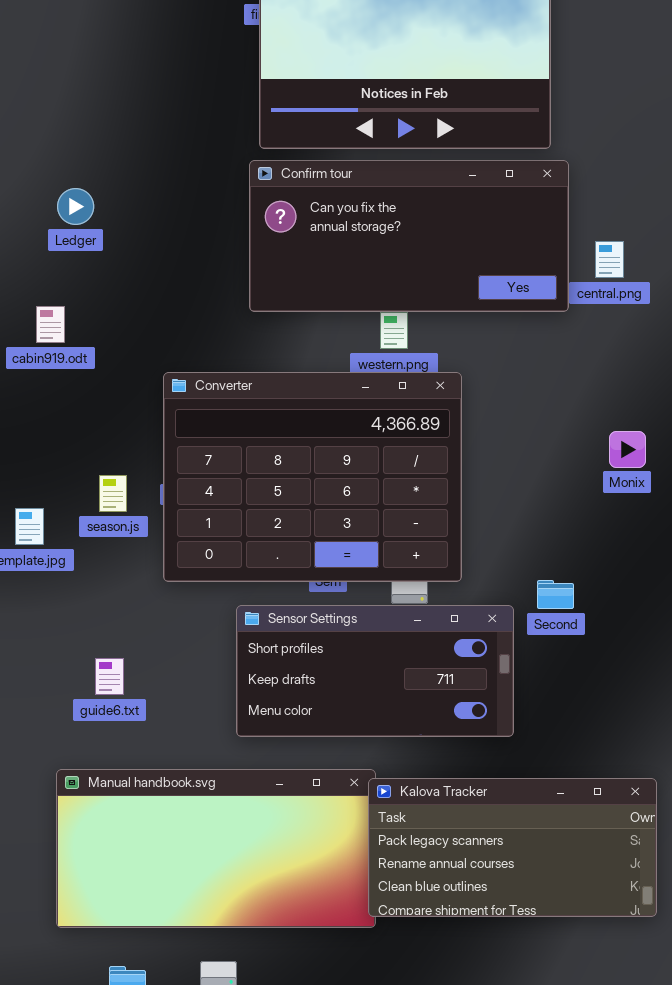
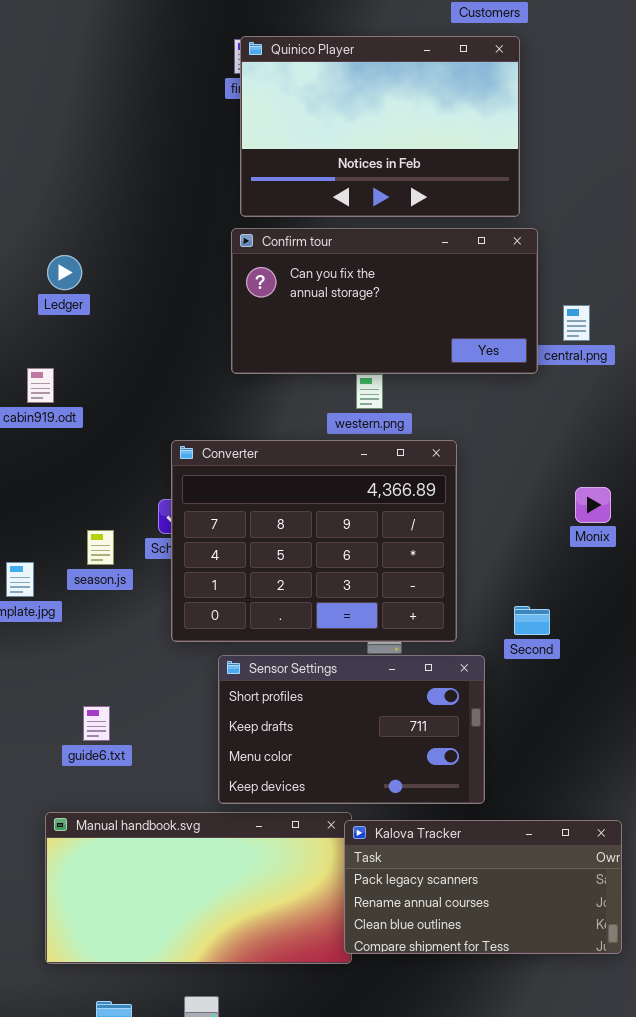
Converter: [163,372,462,582] -> [171,440,457,642], moved
Second: [537,580,574,609] -> [514,606,550,635], moved
Sensor Settings: [236,605,514,737] -> [218,655,485,804], resized

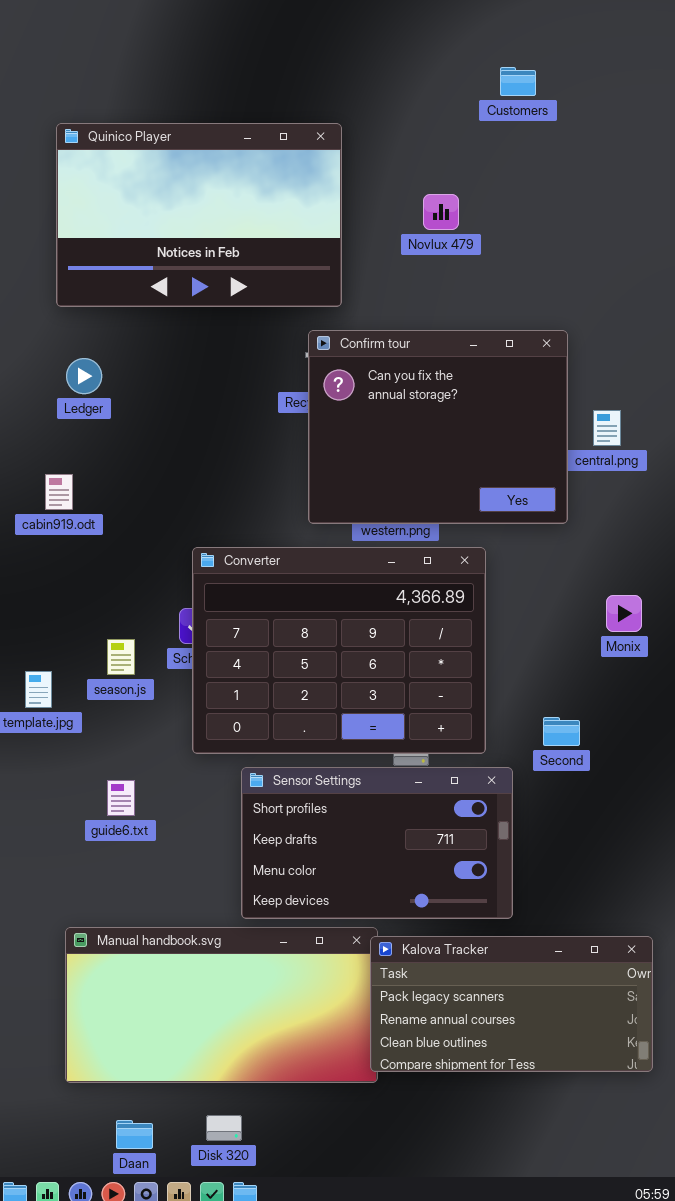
Quinico Player: [240,36,520,217] -> [56,123,342,307], moved
Confirm tour: [231,228,538,374] -> [308,330,568,524], resized
guide6.txt: [83,706,110,741] -> [107,780,135,816], moved

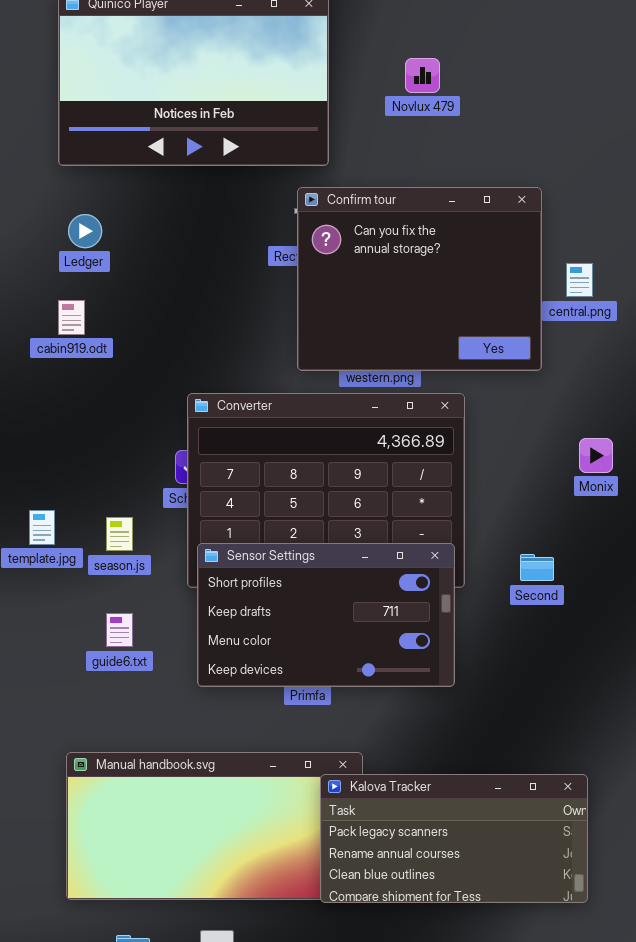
cabin919.odt: [45,474,73,510] -> [58,300,85,335], moved
season.js: [107,639,135,675] -> [106,517,133,551], moved
Sensor Settings: [241,767,513,919] -> [197,543,455,687], moved
Kalova Tracker: [370,936,653,1072] -> [320,774,588,903], moved

